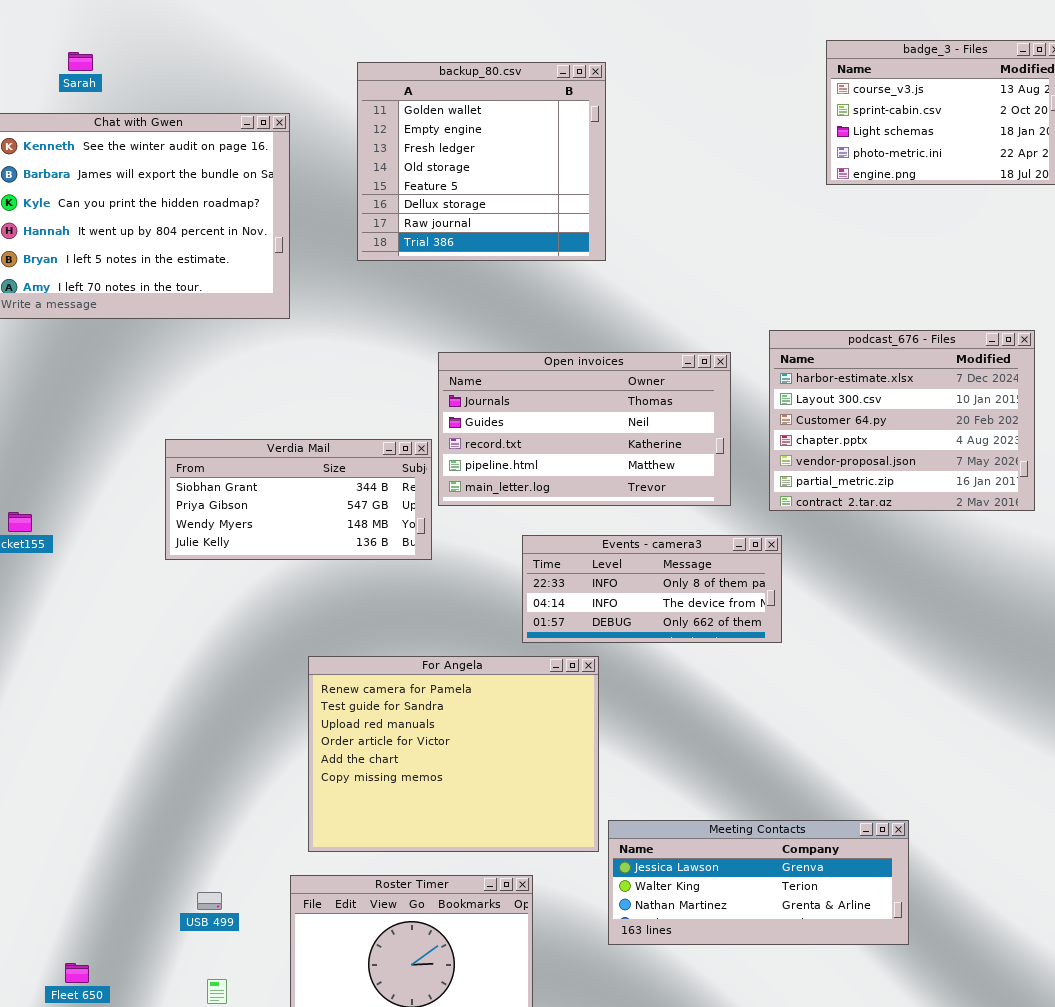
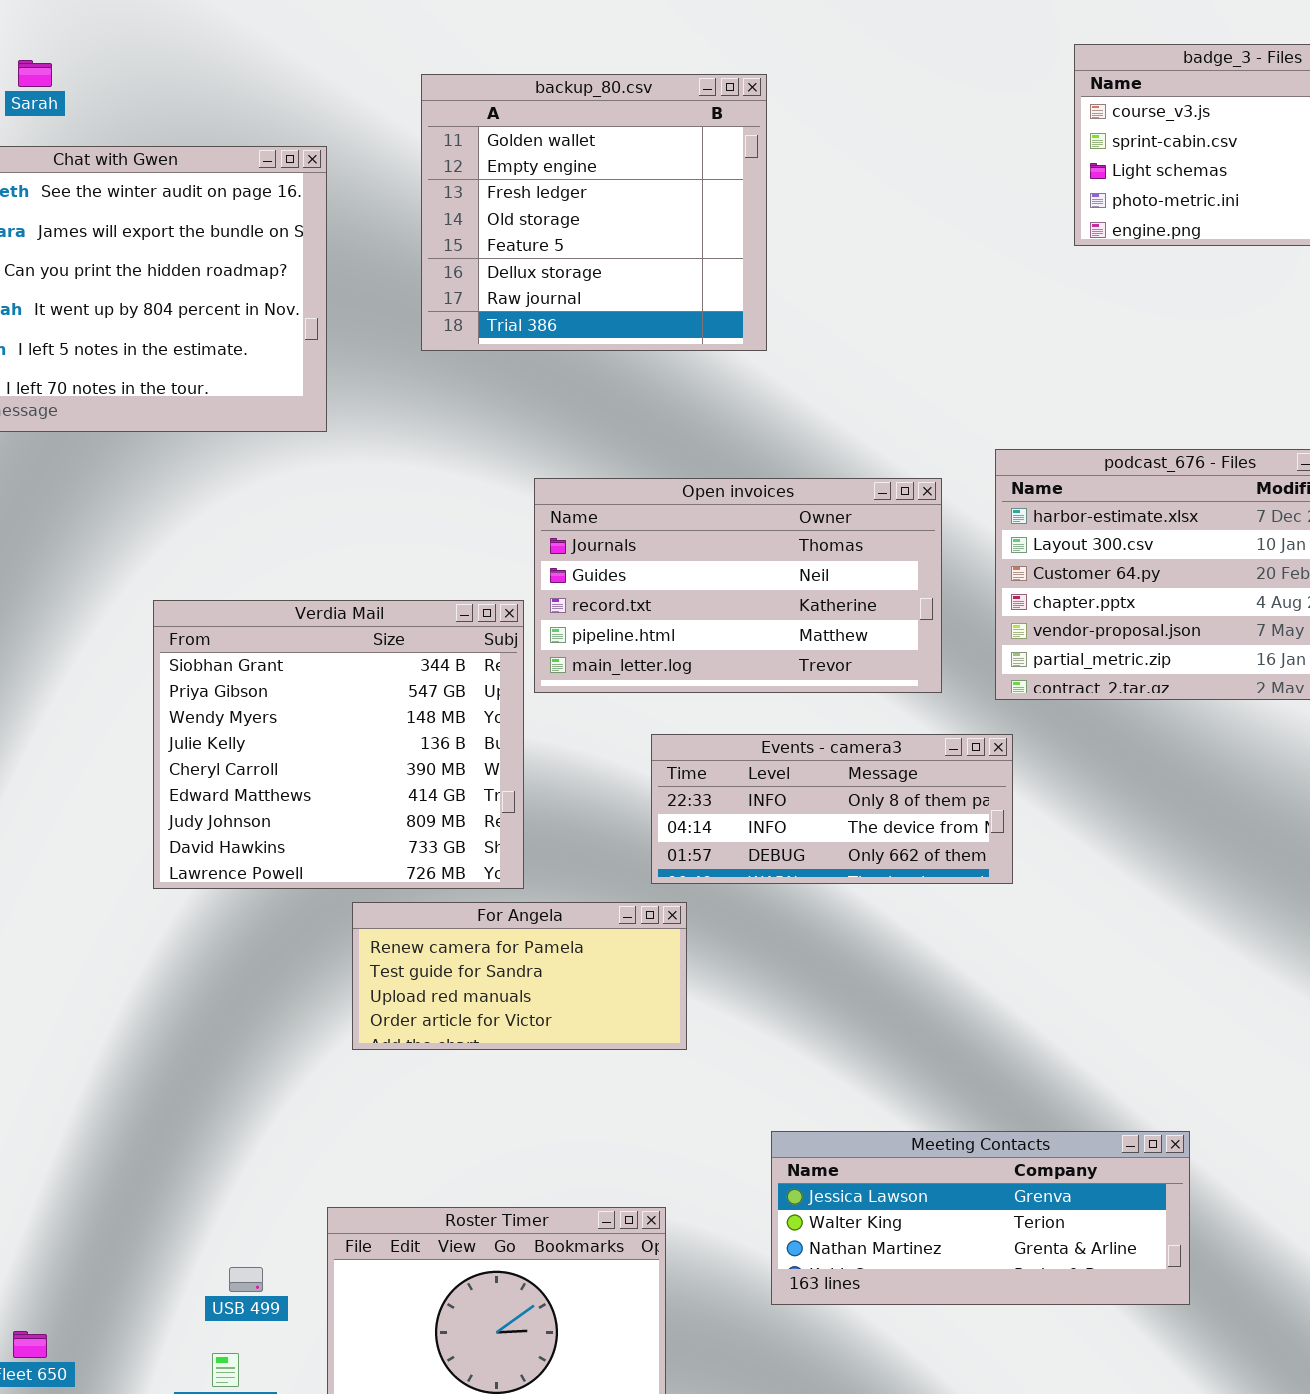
Verdia Mail: [165,439,432,560] -> [153,600,524,889], resized
For Angela: [308,656,599,852] -> [352,902,687,1050], resized
USB 499: [197,892,222,910] -> [229,1267,263,1292], moved

